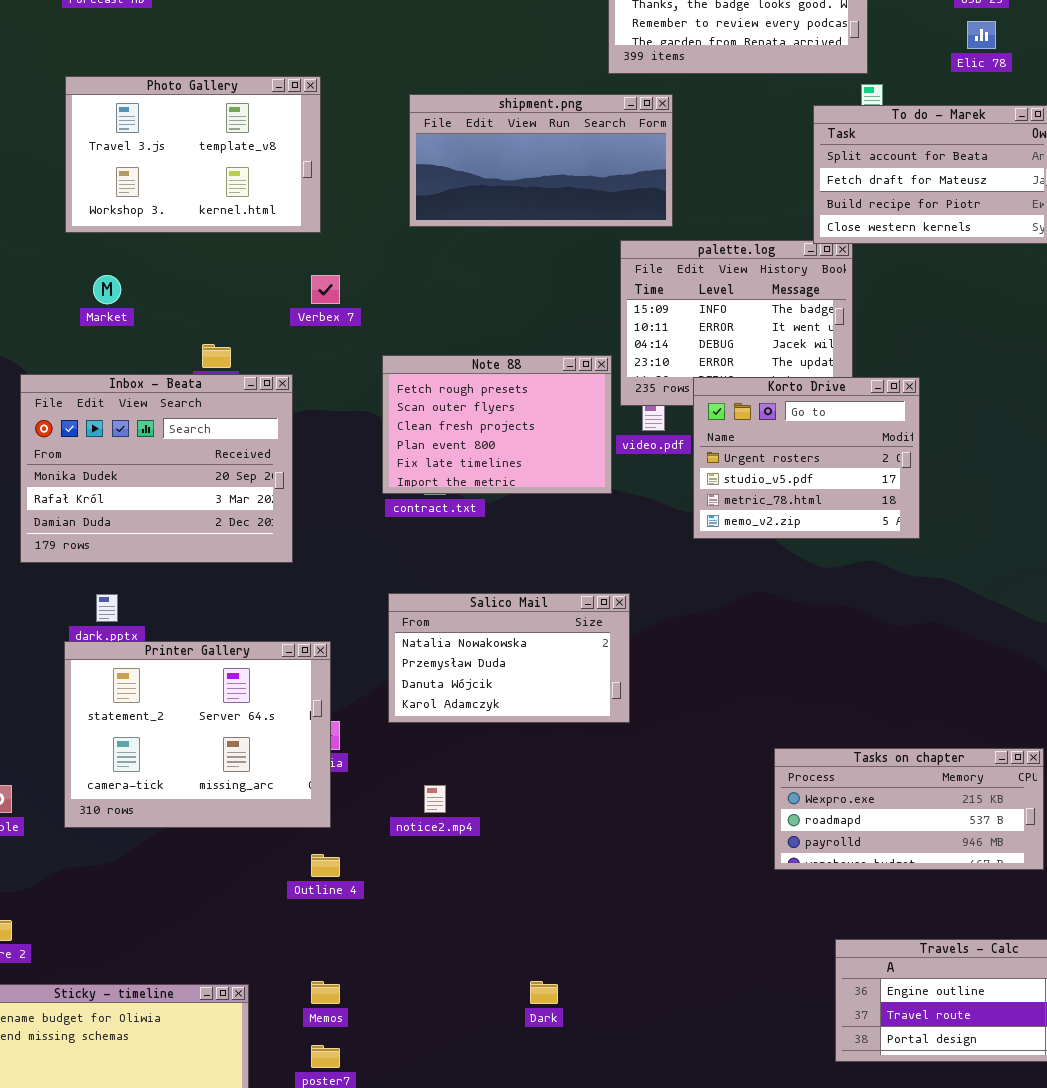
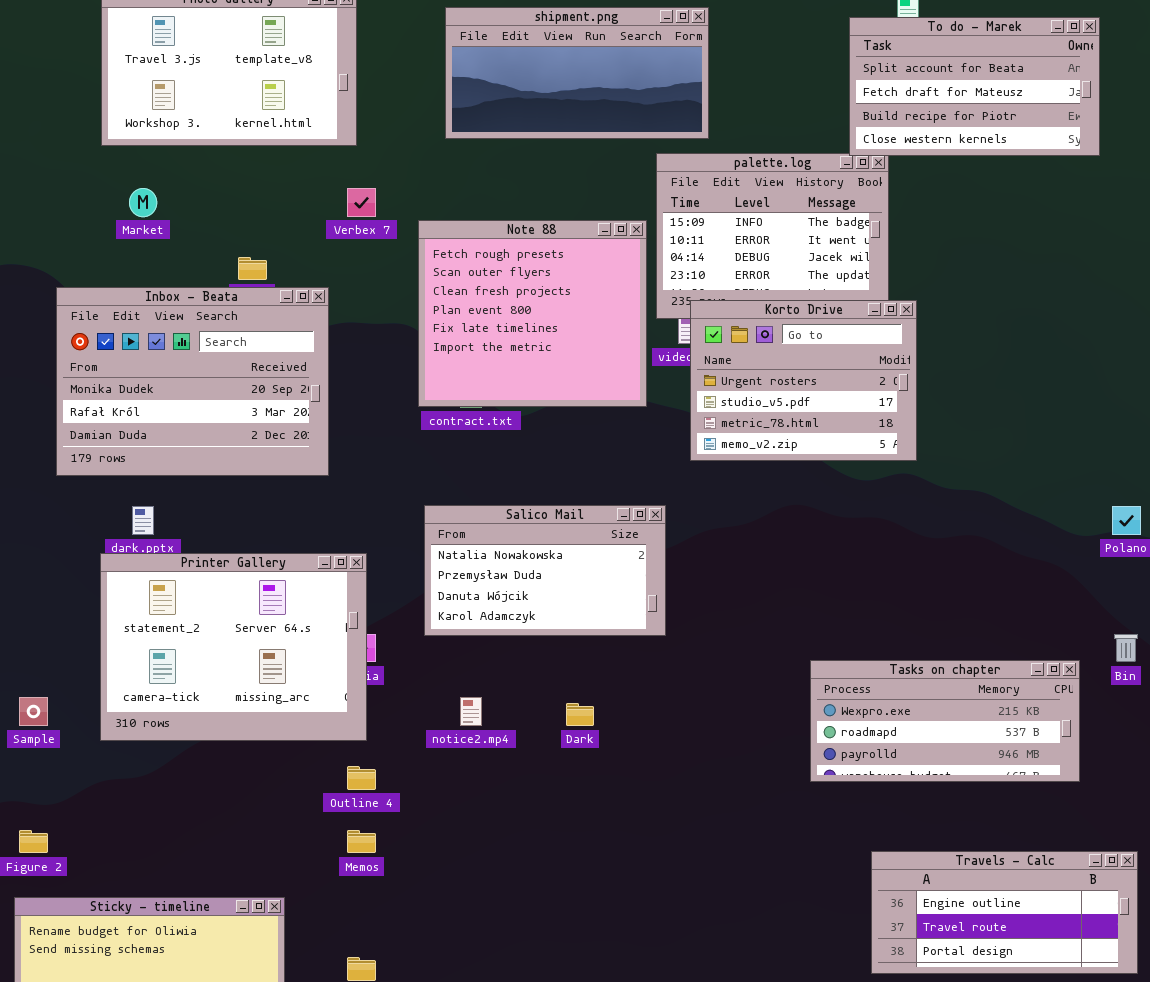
Note 88: [382,355,612,494] -> [418,220,647,407], resized
Korto Drive: [693,377,920,539] -> [690,300,917,461], moved
Memos: [311,981,340,1004] -> [347,830,376,853], moved
Dark: [530,981,558,1004] -> [566,703,594,726], moved

